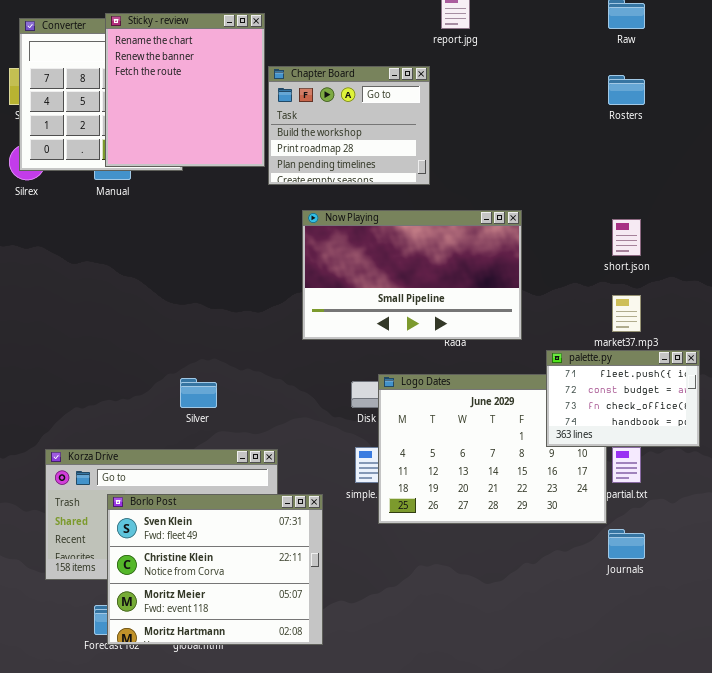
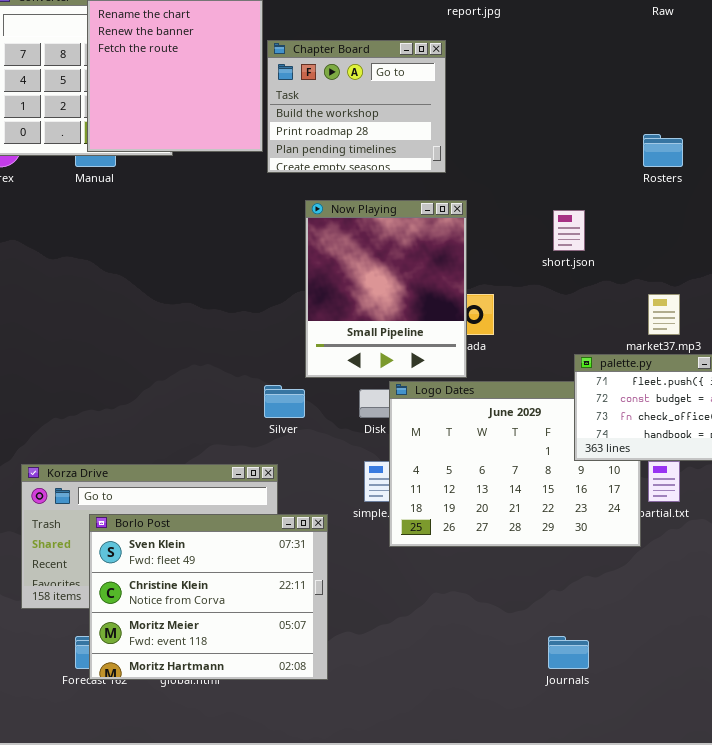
Rosters: [608,75,645,105] -> [643,134,683,167], moved
Now Playing: [302,210,522,340] -> [305,200,467,378], resized
short.json: [612,219,641,256] -> [553,210,585,251], moved
Silver: [180,378,217,408] -> [264,385,305,418], moved
Journals: [608,529,645,559] -> [548,636,589,669], moved

